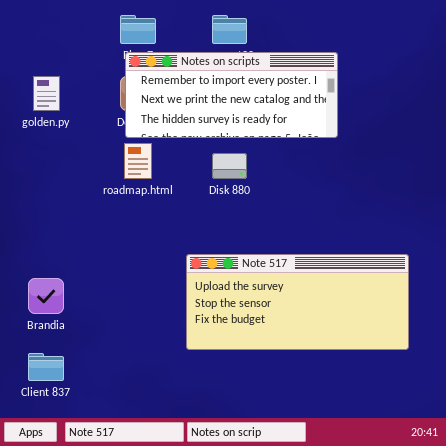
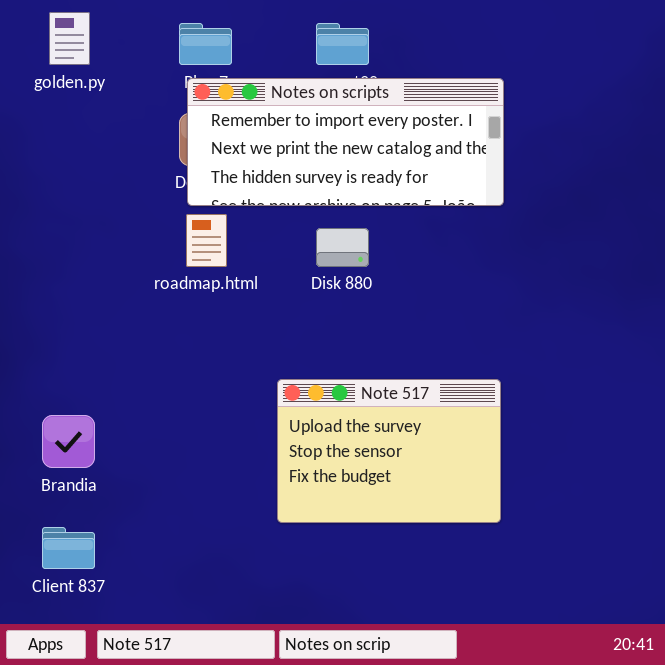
golden.py: [33,76,60,111] -> [49,12,90,65], moved
Note 517: [186,254,409,350] -> [277,379,501,523], resized

